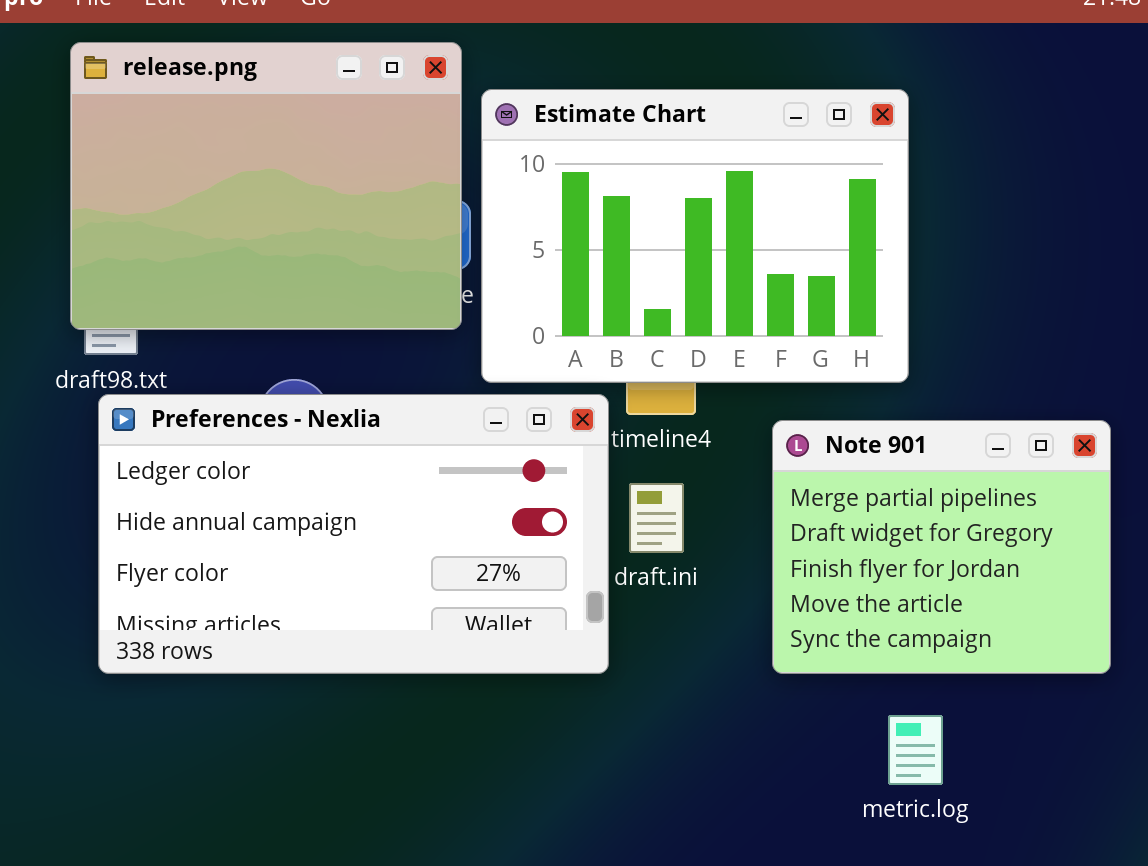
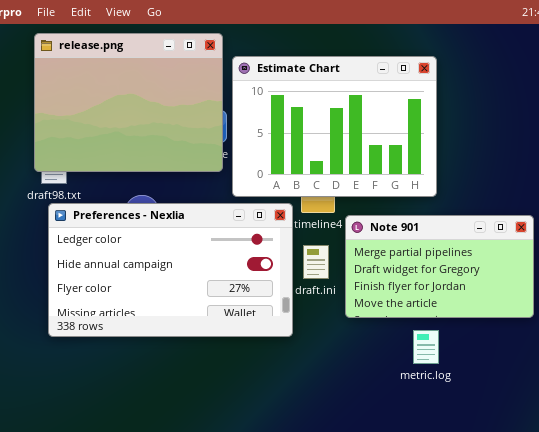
Note 901: [772,420,1111,674] -> [345,215,534,318], resized
metric.log: [888,715,943,785] -> [413,330,439,364], moved

